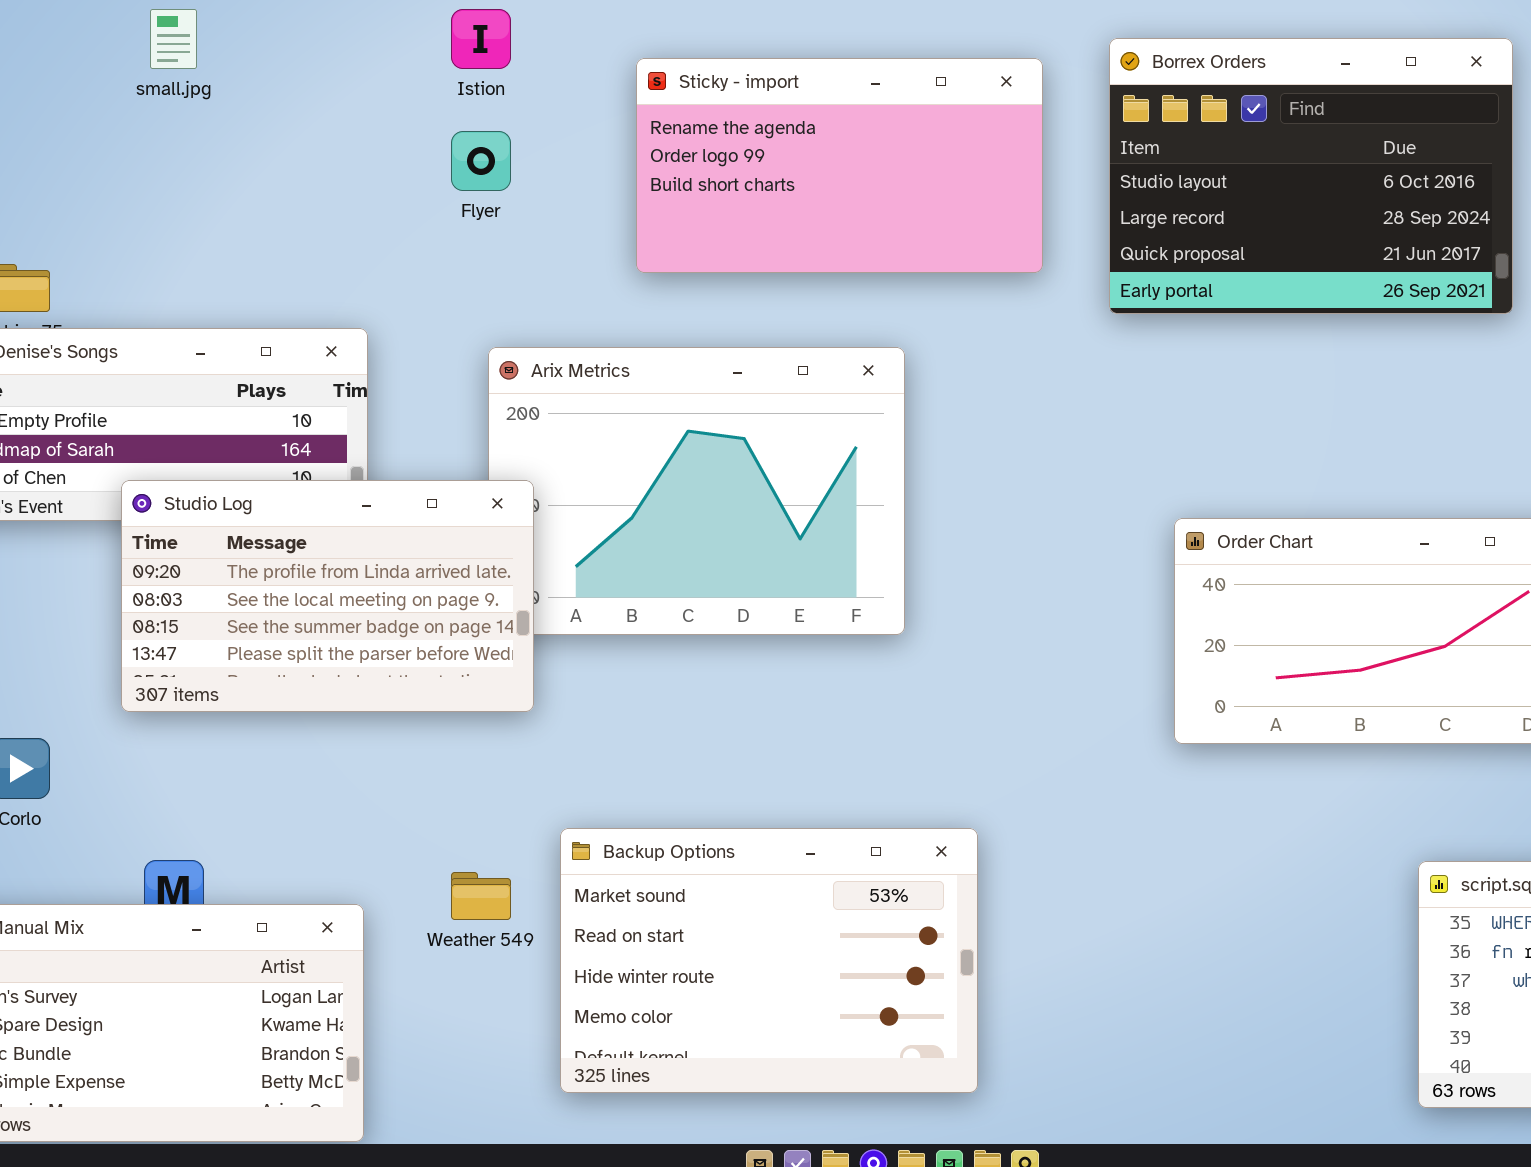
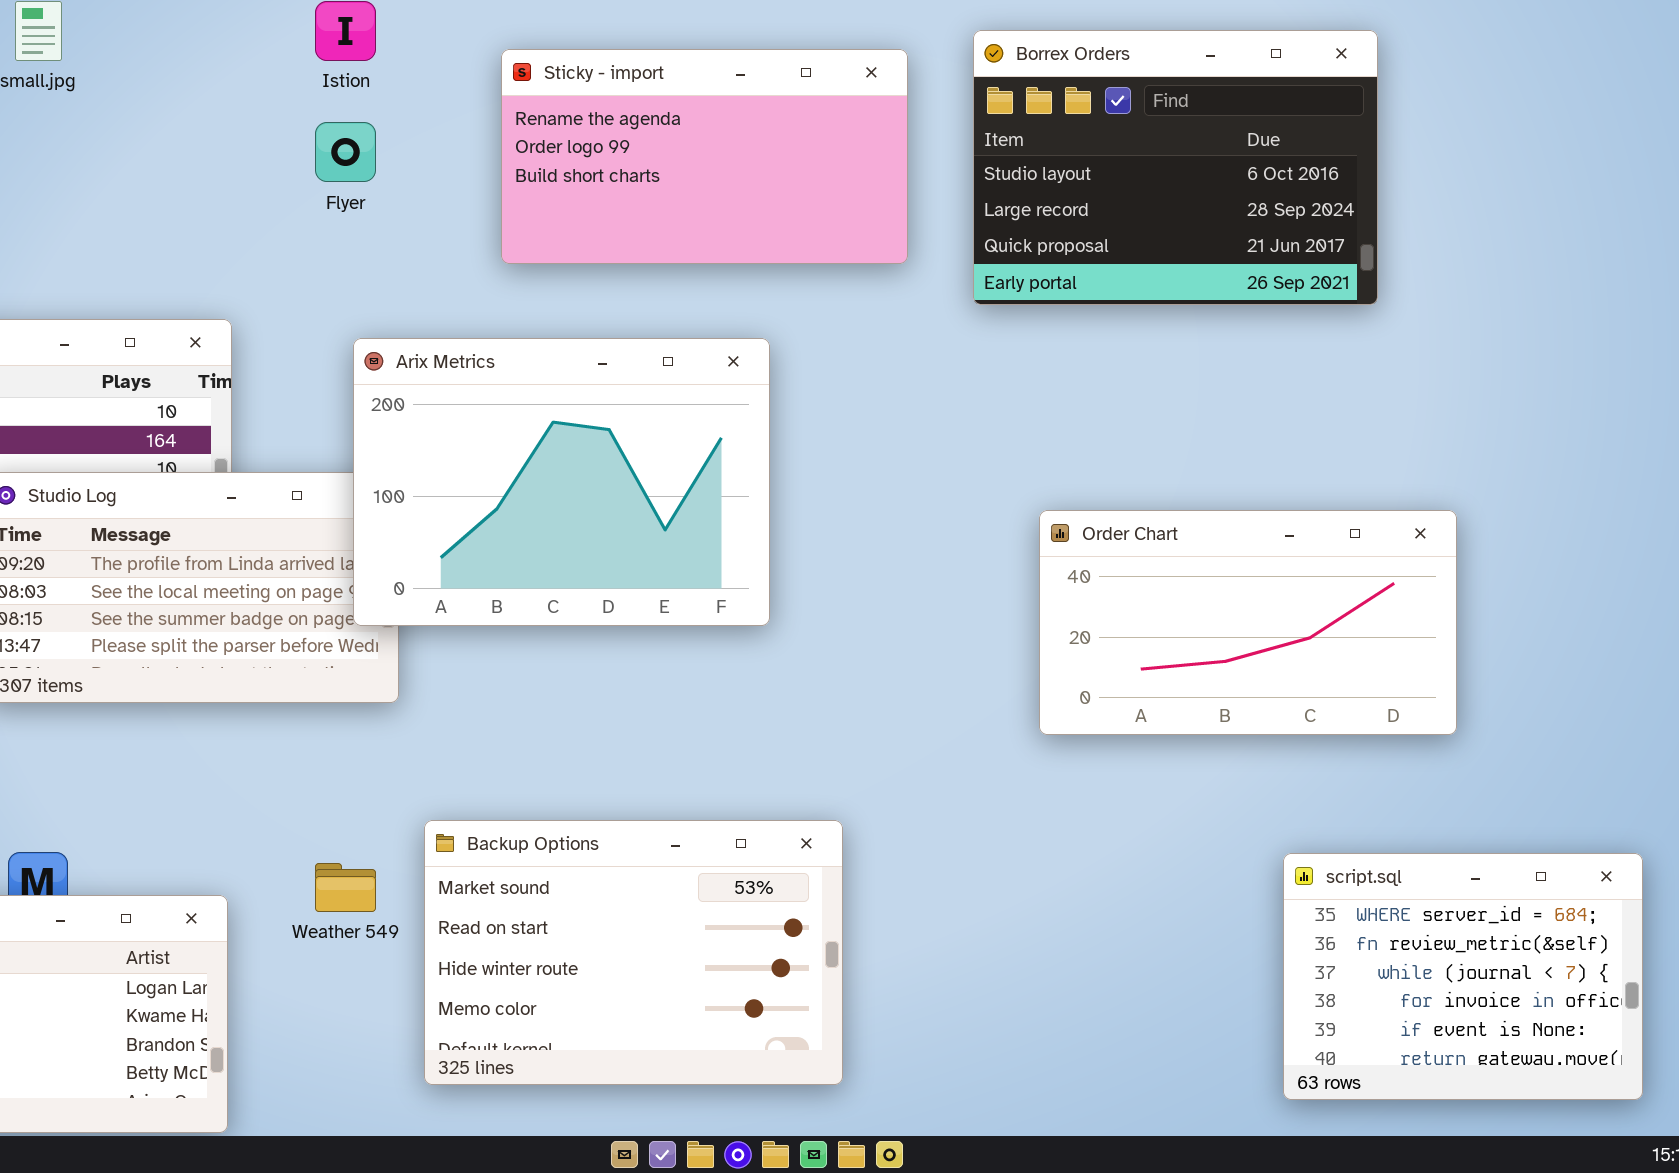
Arix Metrics: [488,347,905,635] -> [353,338,770,626], raised

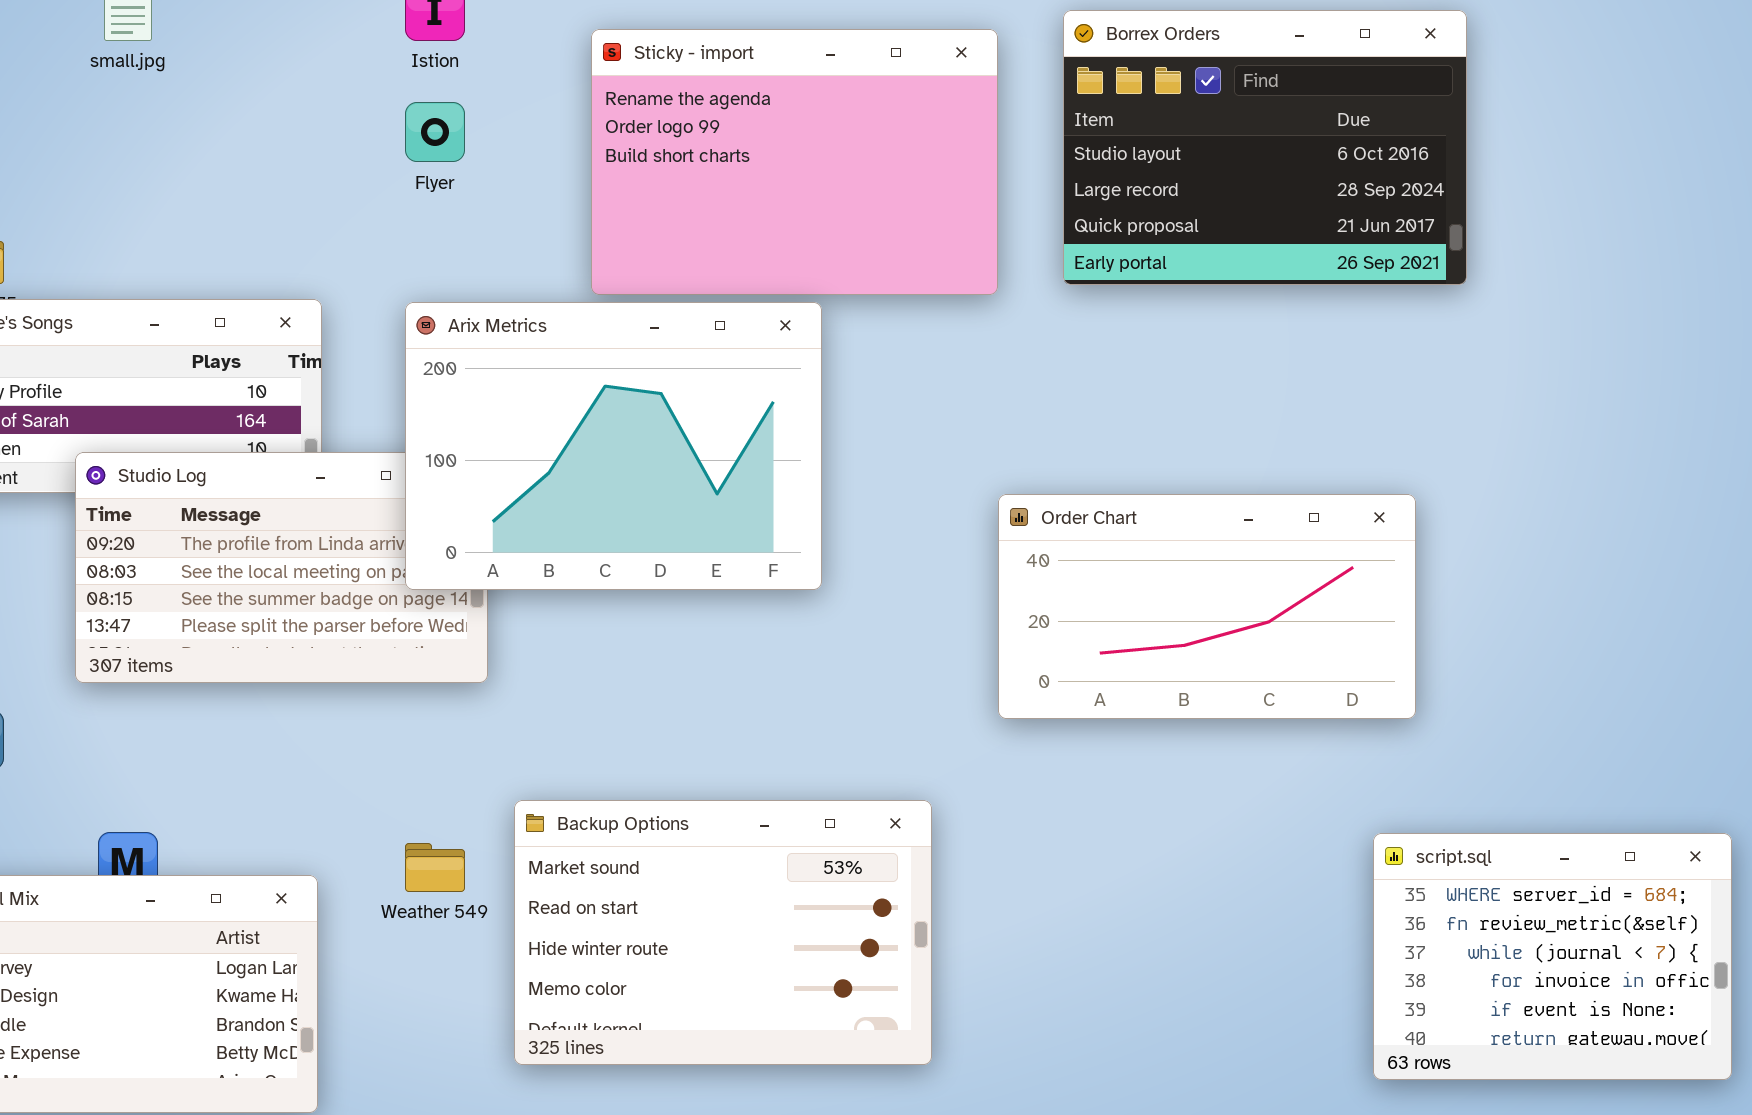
Sticky - import: [501,49,908,264] -> [591,29,998,295], resized
Arix Metrics: [353,338,770,626] -> [405,302,822,590], moved
Order Chart: [1039,510,1457,735] -> [998,494,1416,719], moved

